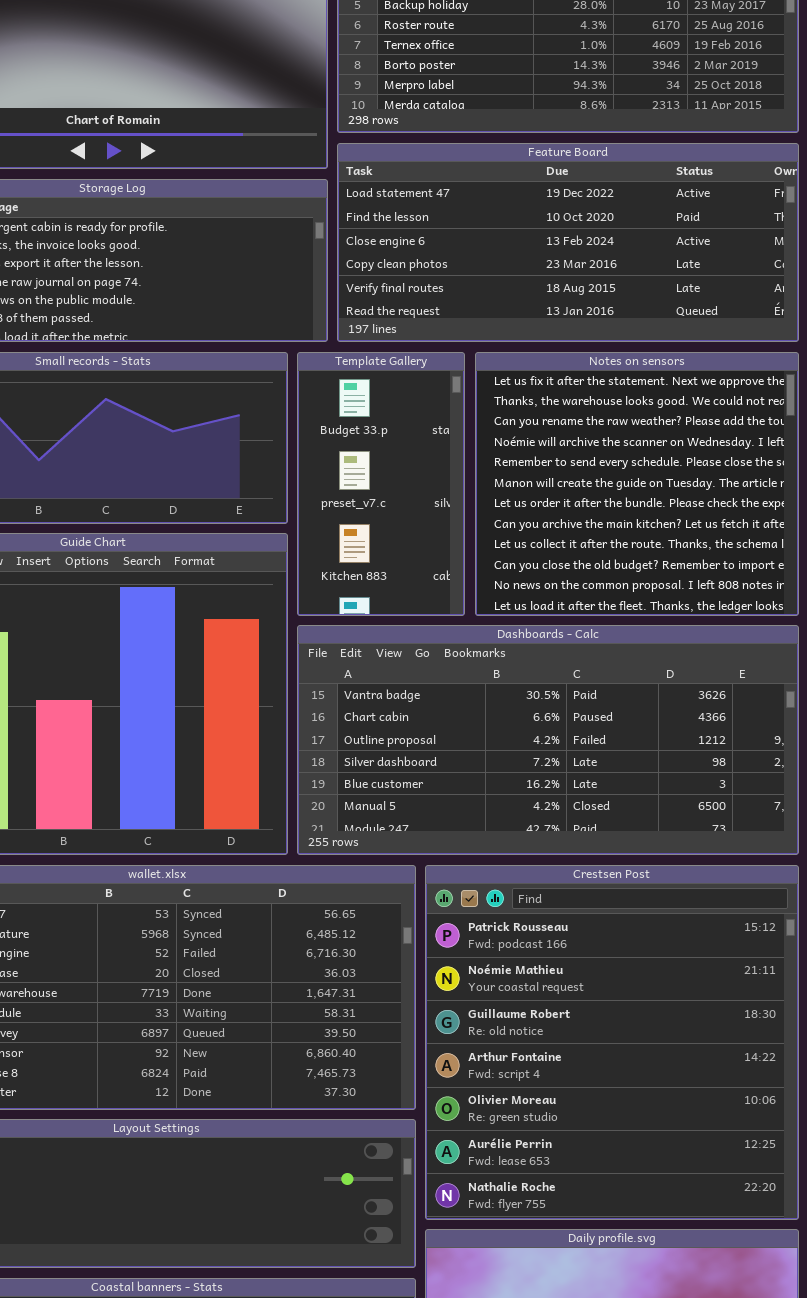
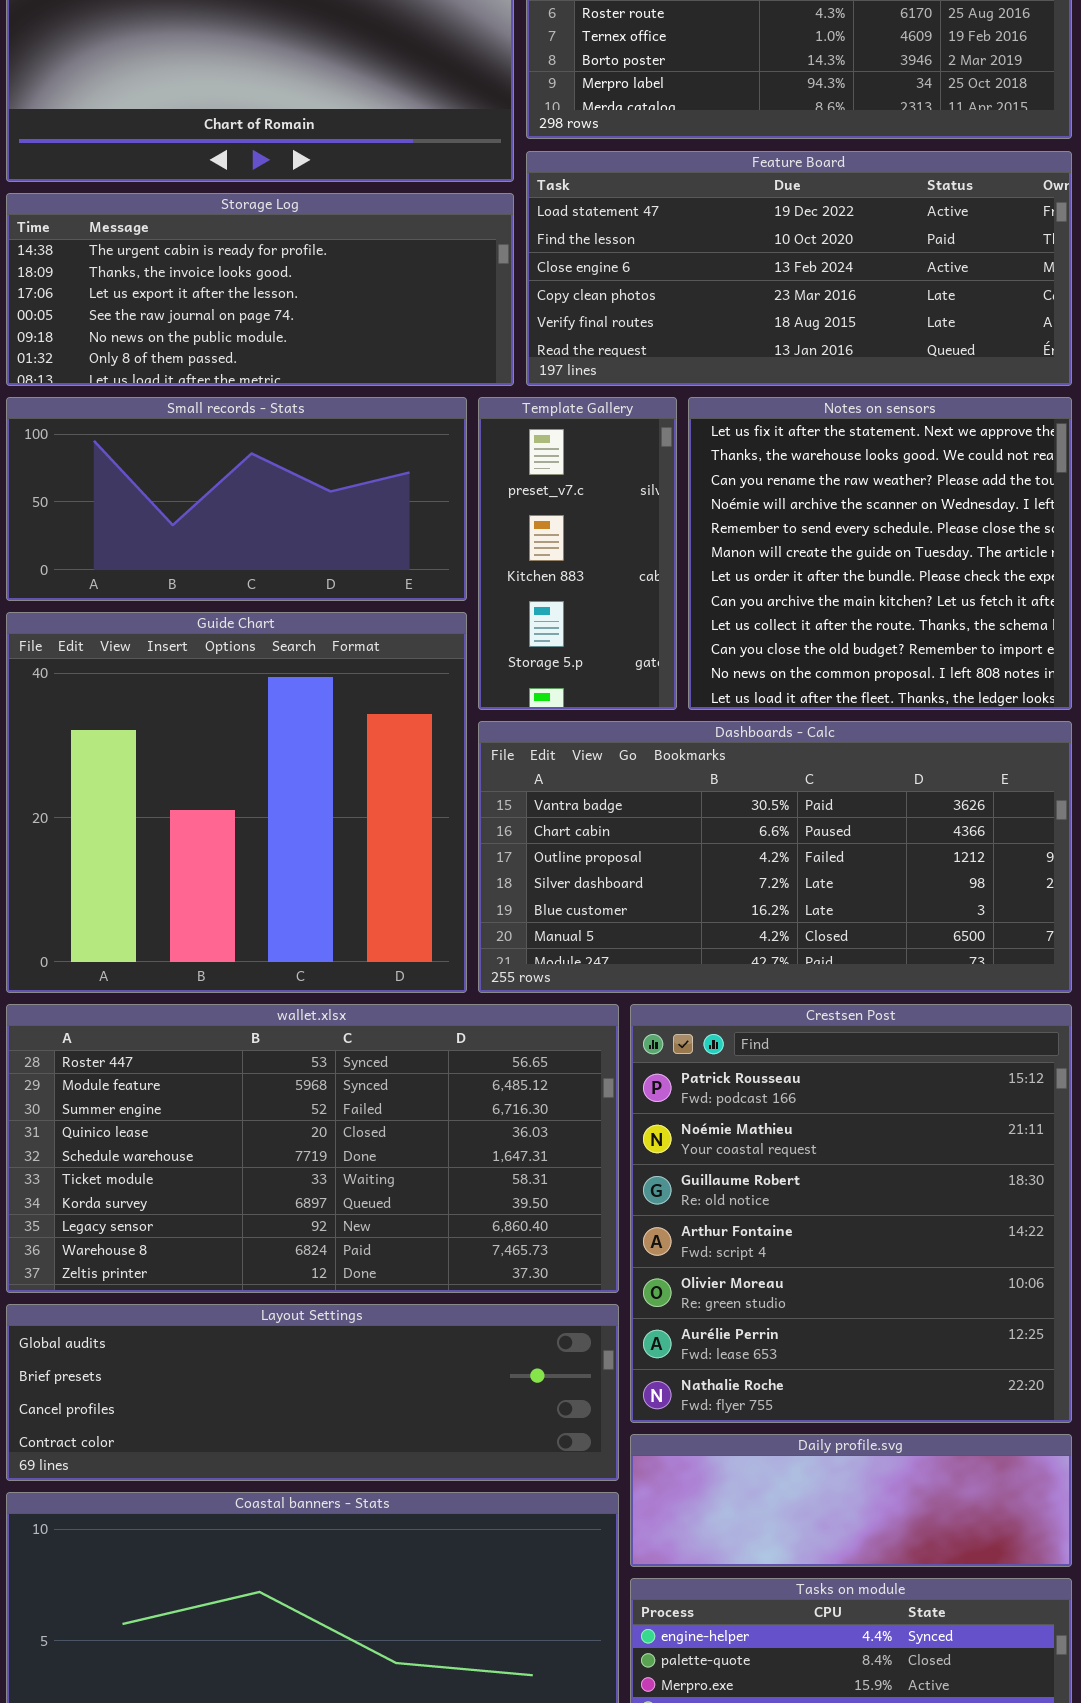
Template Gallery: [297,352,465,616] -> [478,397,677,710], scrolled down 1 row

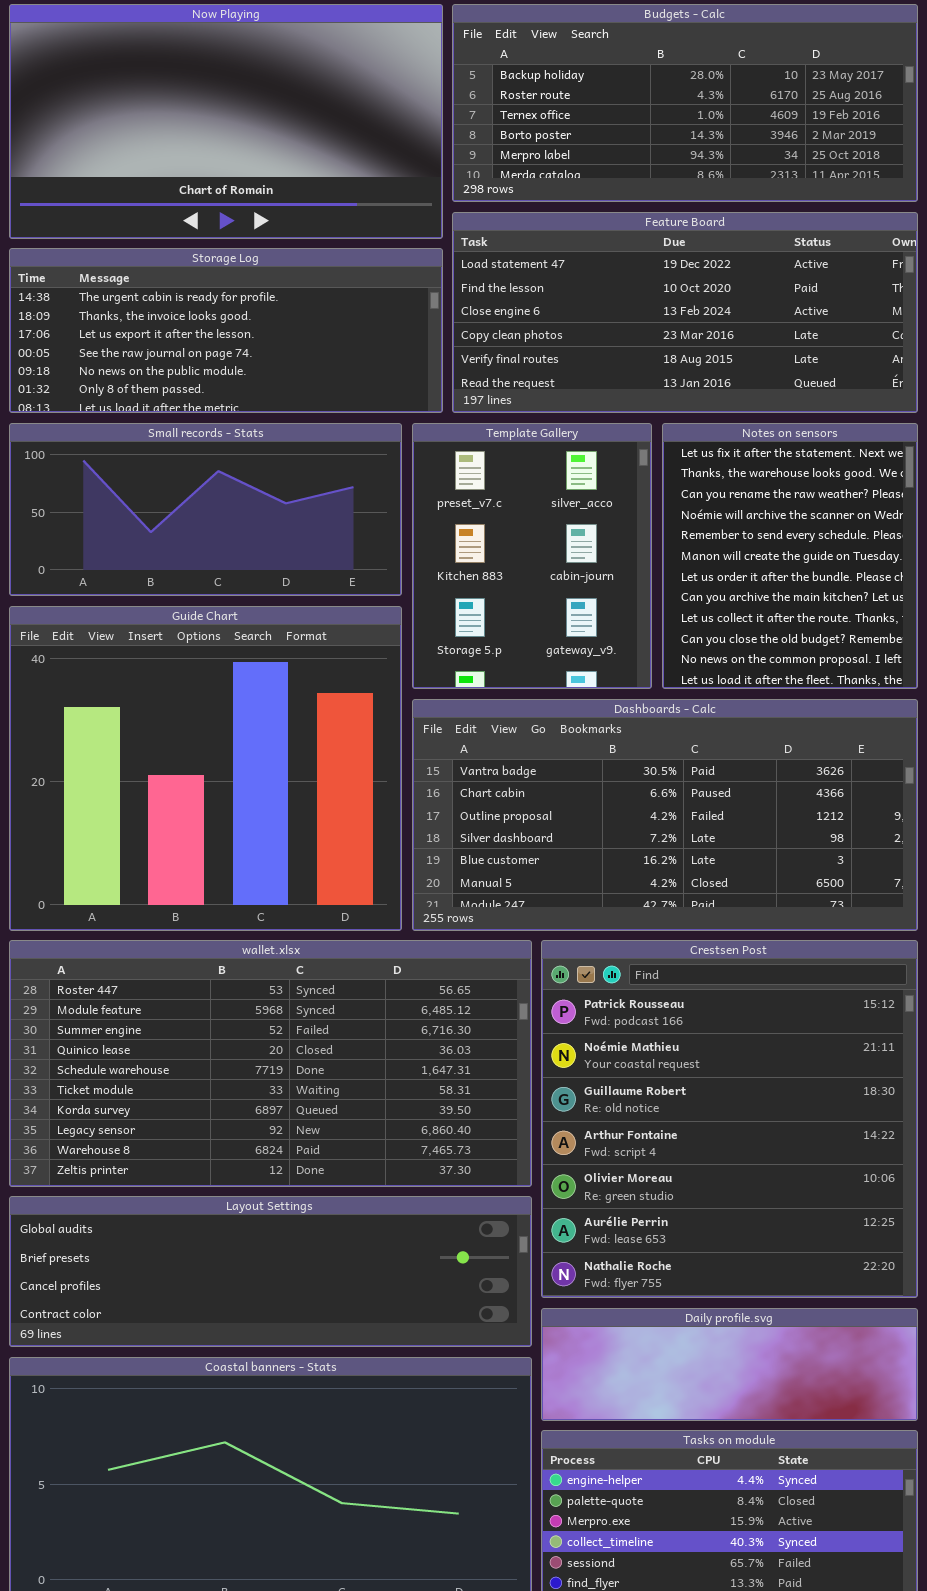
Template Gallery: [478,397,677,710] -> [412,423,652,689], resized
Notes on sensors: [688,397,1072,710] -> [662,423,918,689], resized

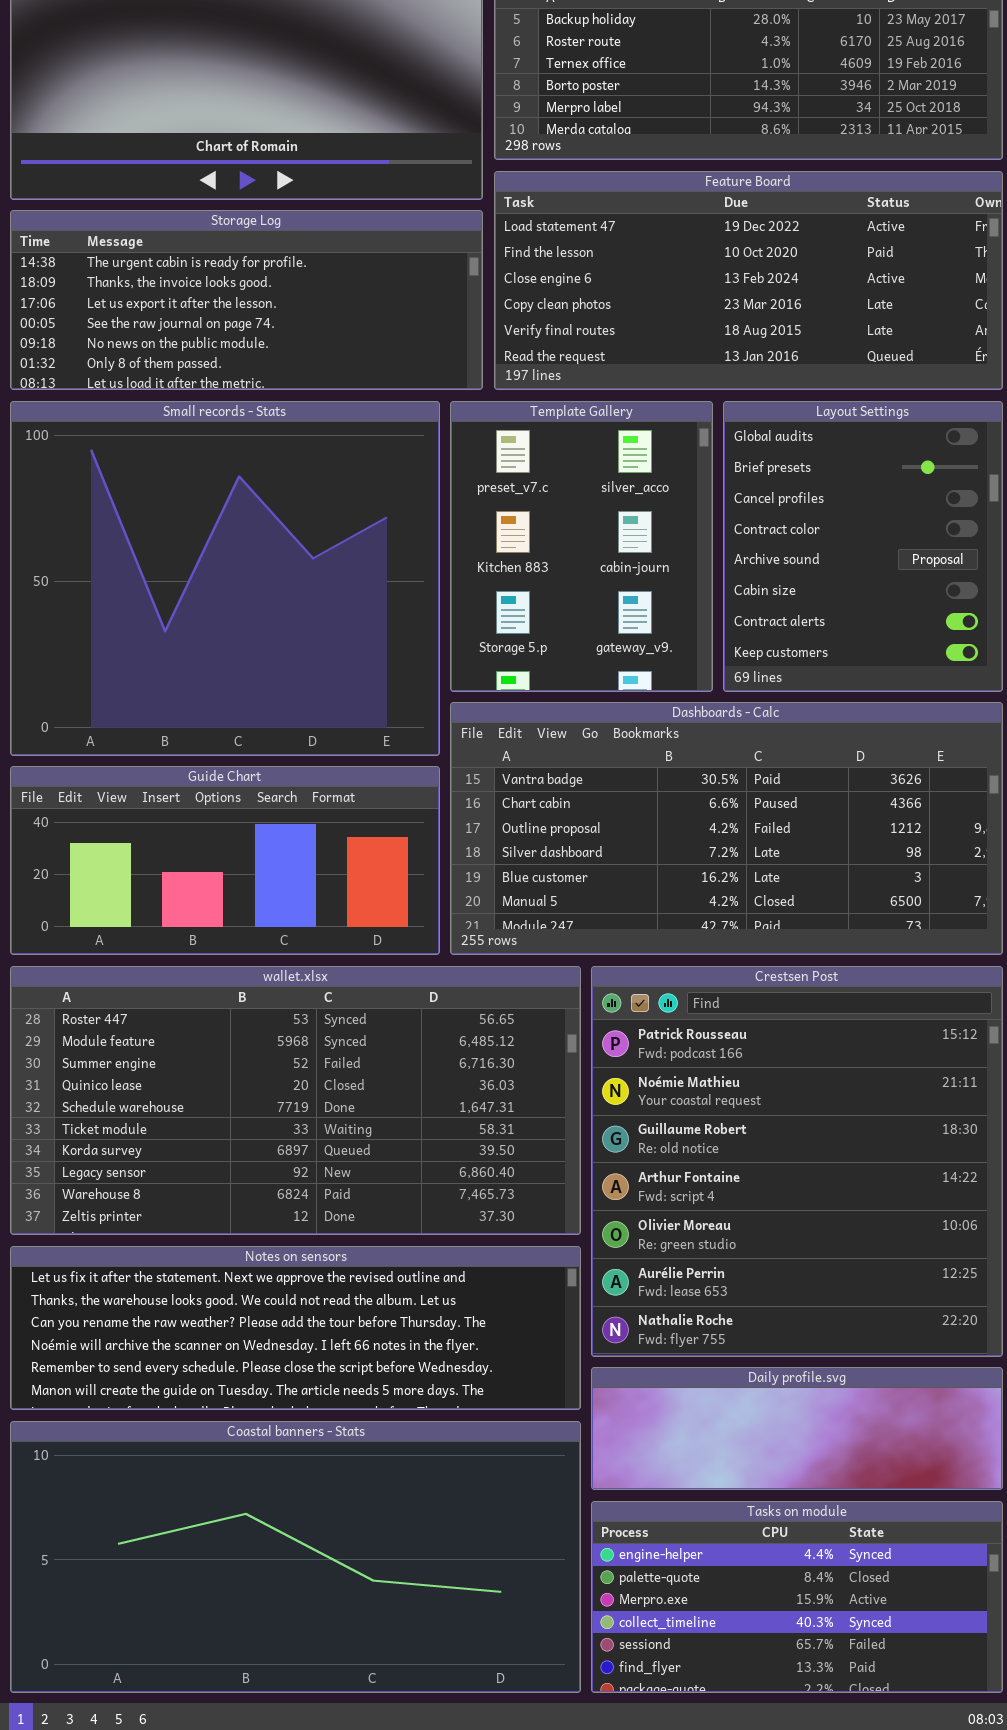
Small records - Stats: [9,423,402,596] -> [10,401,440,756], resized
Notes on sensors: [662,423,918,689] -> [10,1246,581,1410], moved, resized
Guide Chart: [9,606,402,931] -> [10,766,440,955], resized
Layout Settings: [9,1196,532,1347] -> [723,401,1003,692], moved, resized

